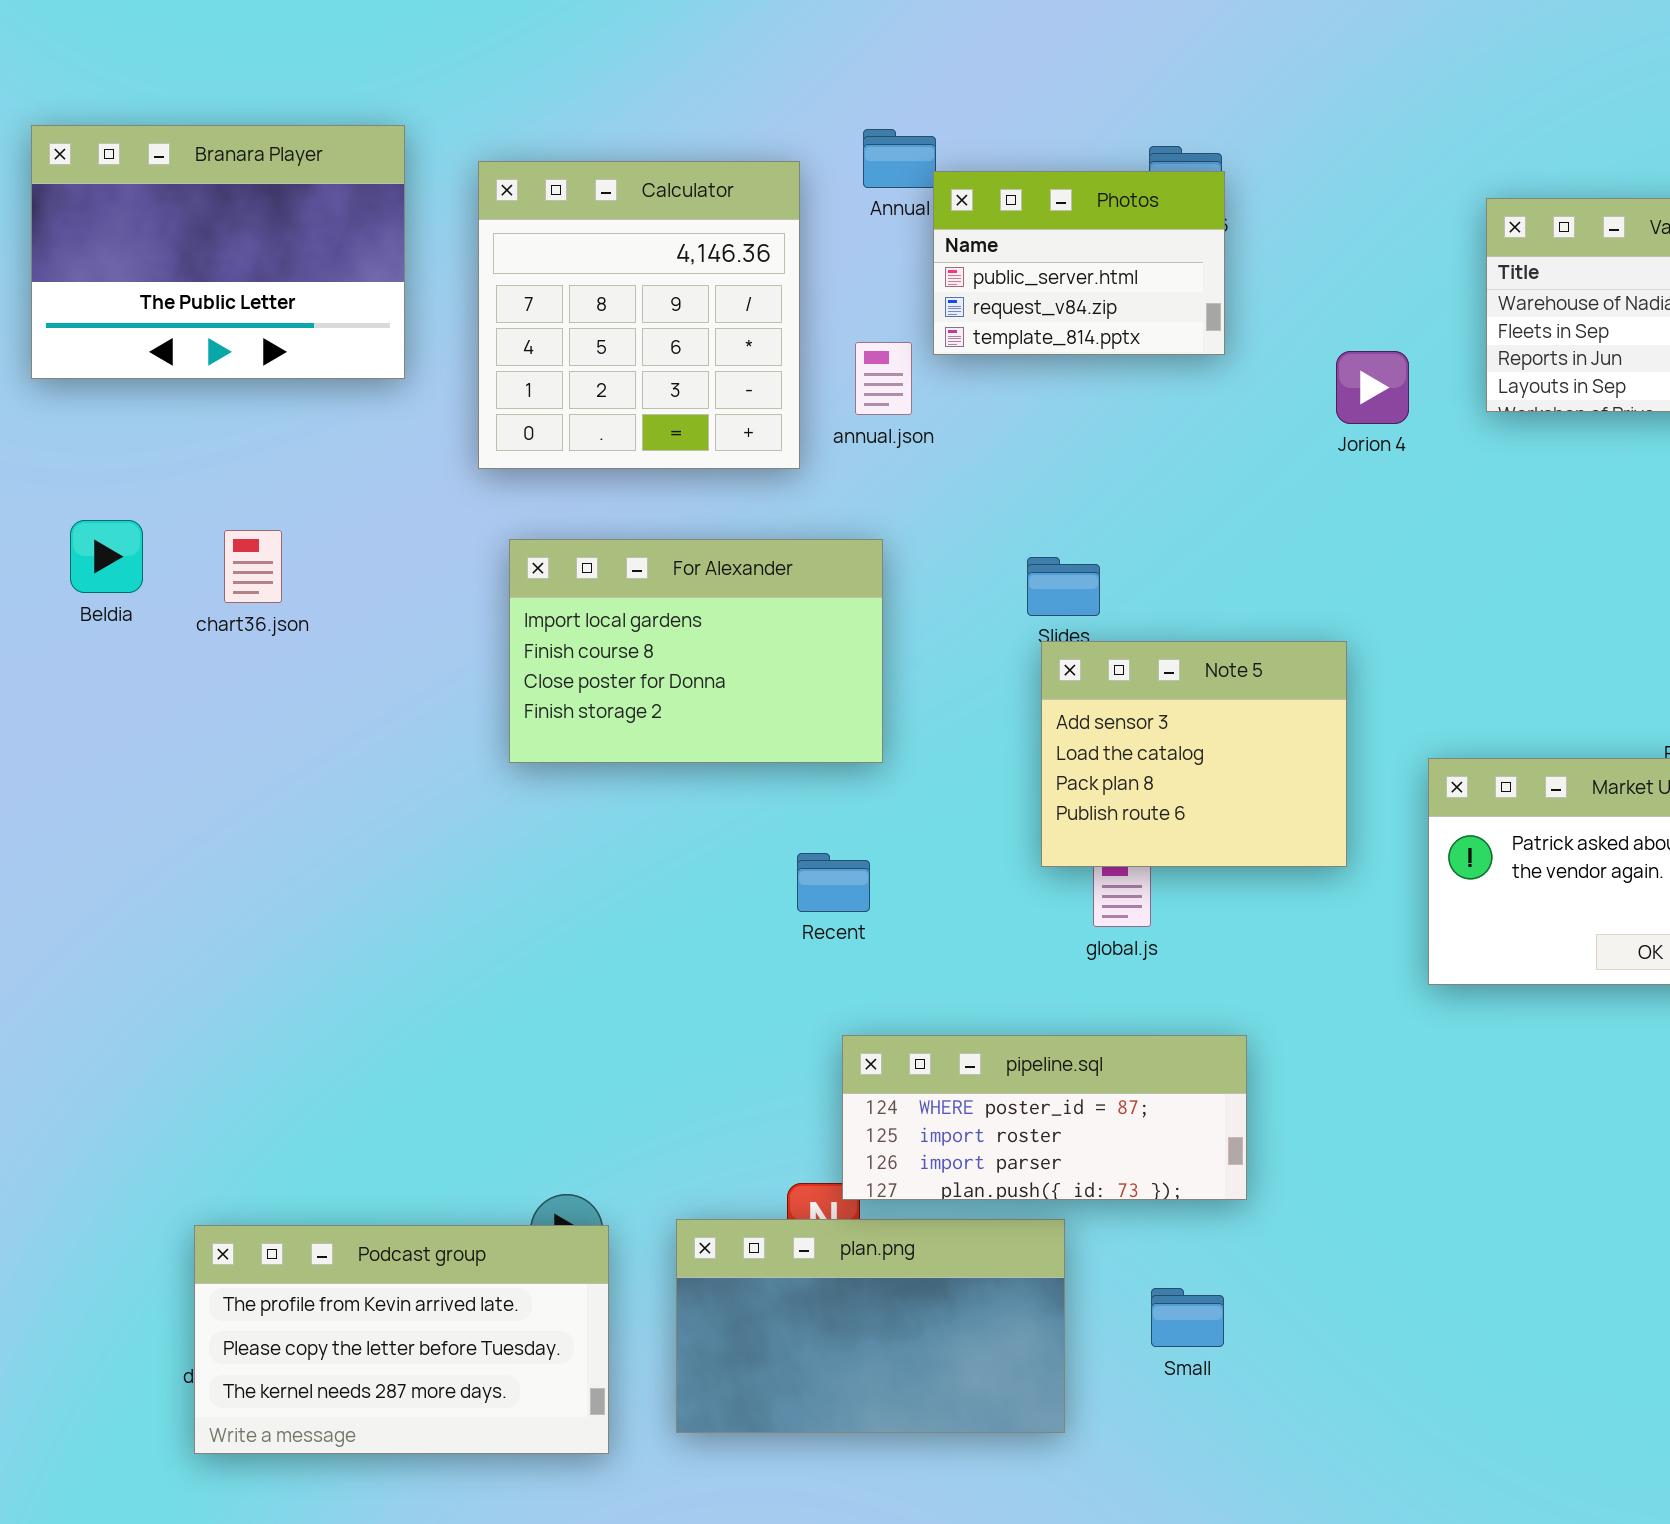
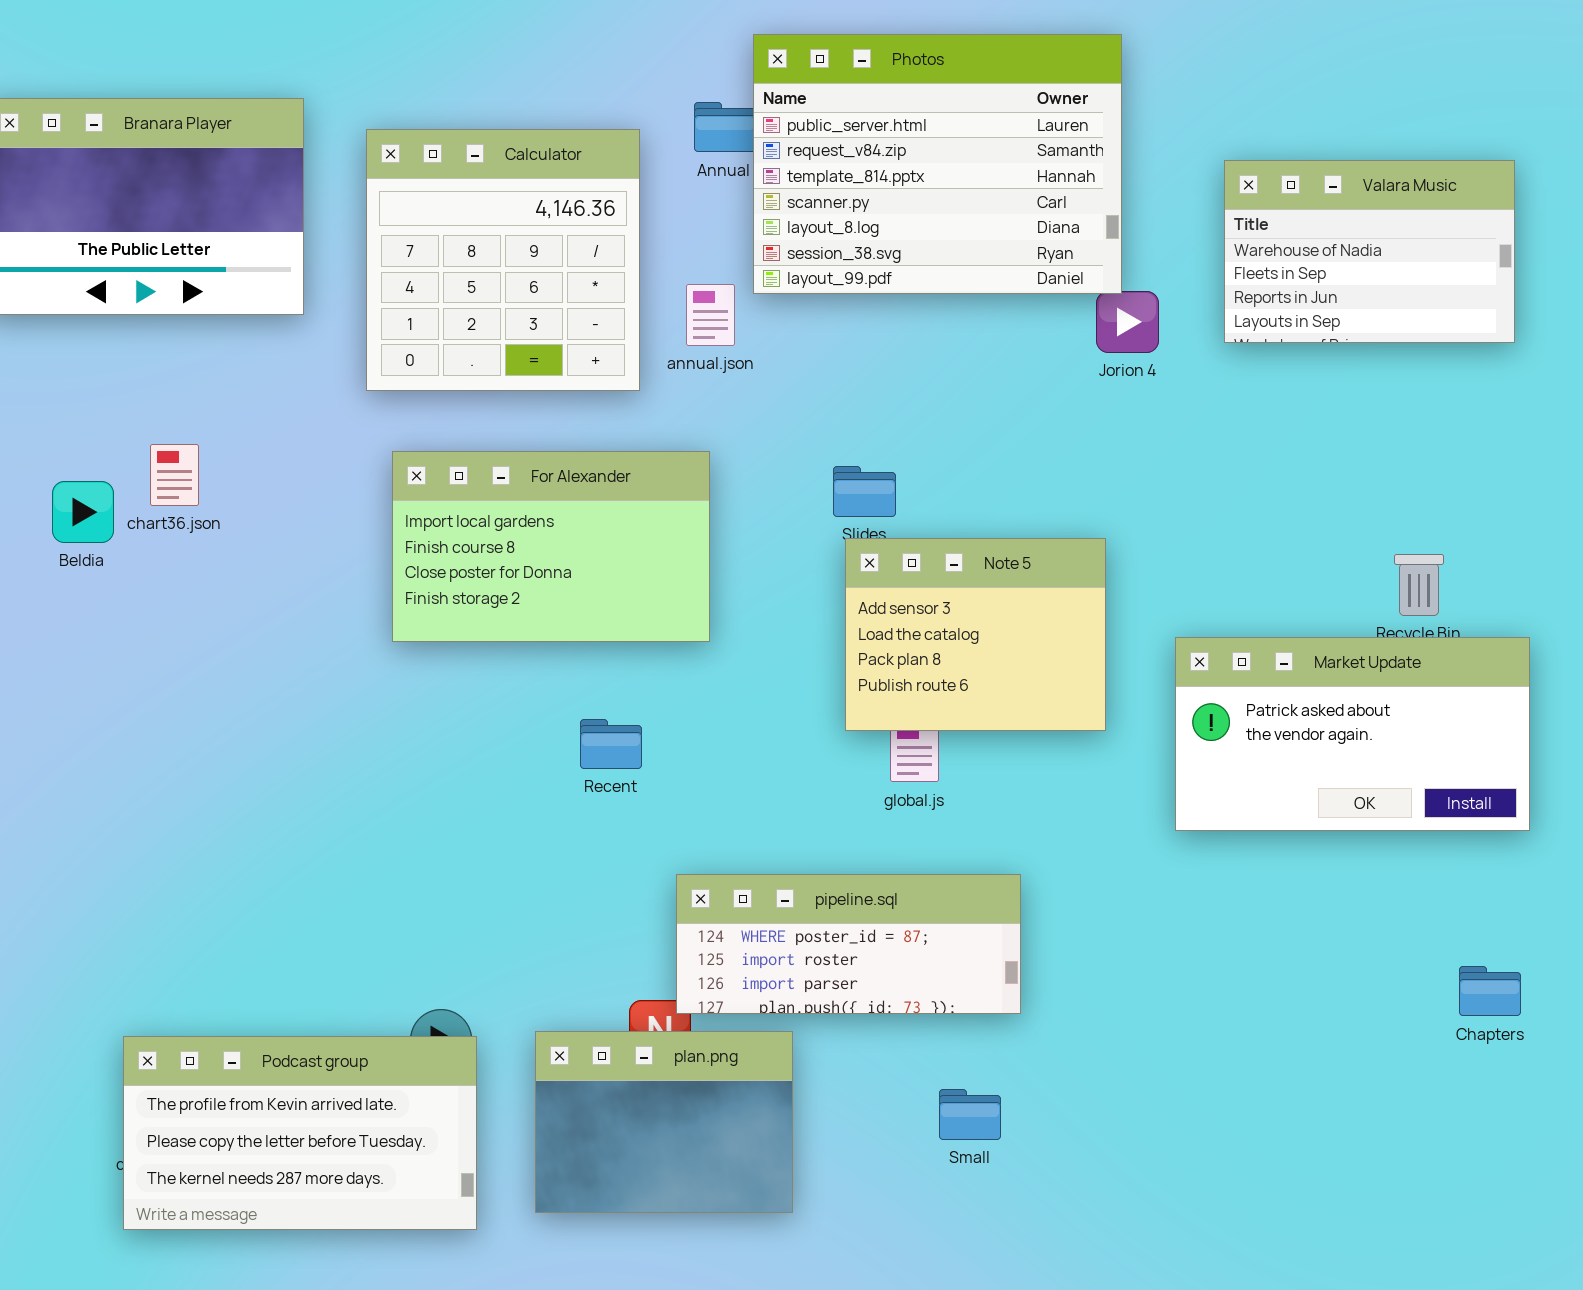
Photos: [933,171,1225,355] -> [753,34,1122,294], resized
Beldia: [70,520,143,593] -> [52,481,114,543], moved
Recent: [797,853,870,912] -> [580,719,642,769], moved
plan.png: [676,1219,1065,1433] -> [535,1031,793,1213], resized

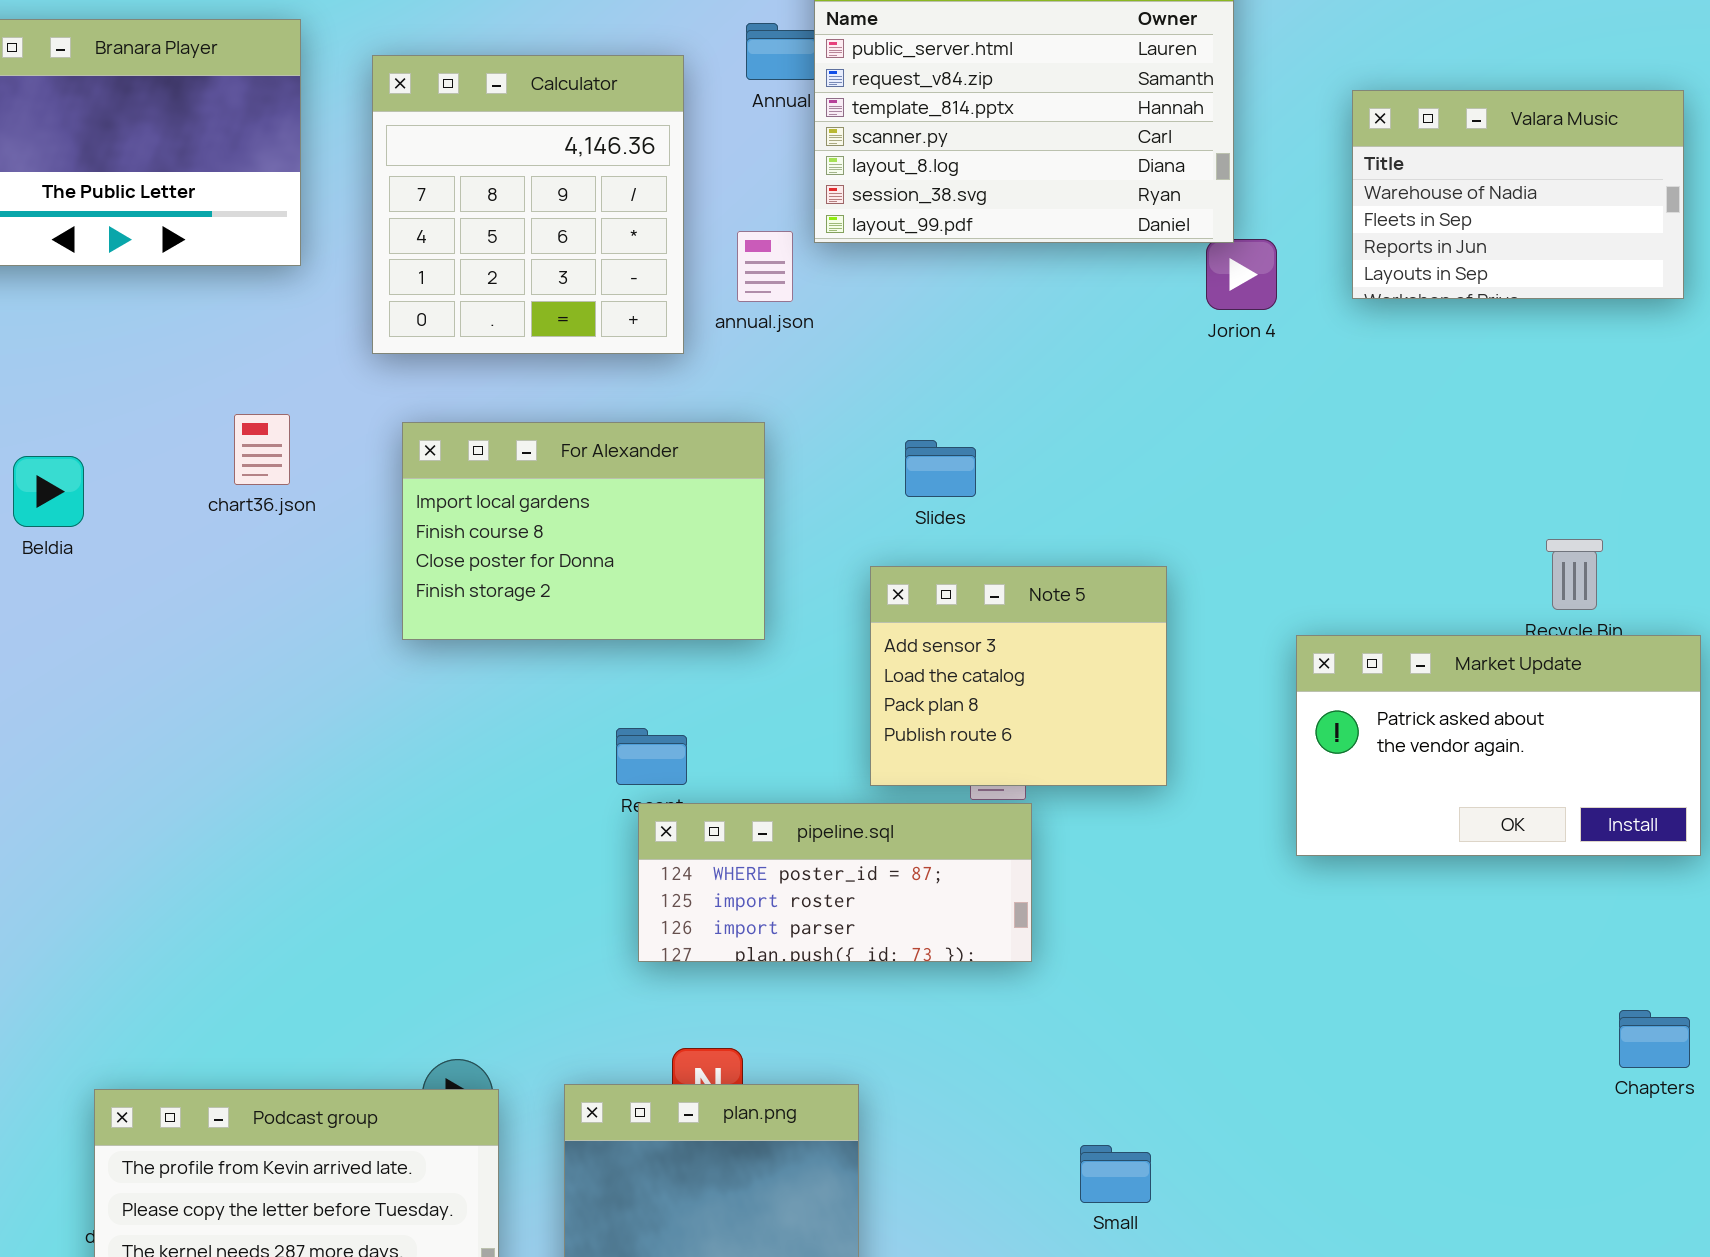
chart36.json: [150,444,199,506] -> [234,414,290,485], moved
Note 5: [845,538,1106,731] -> [870,566,1167,786], moved
pipeline.sql: [676,874,1021,1014] -> [638,803,1032,962], moved
Small: [939,1089,1001,1140] -> [1080,1145,1151,1203], moved

